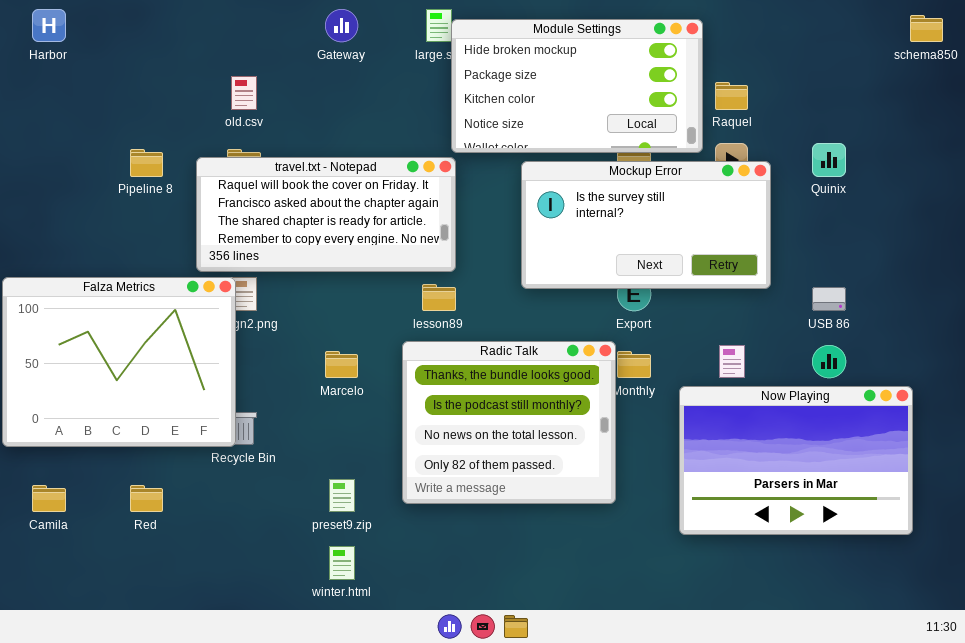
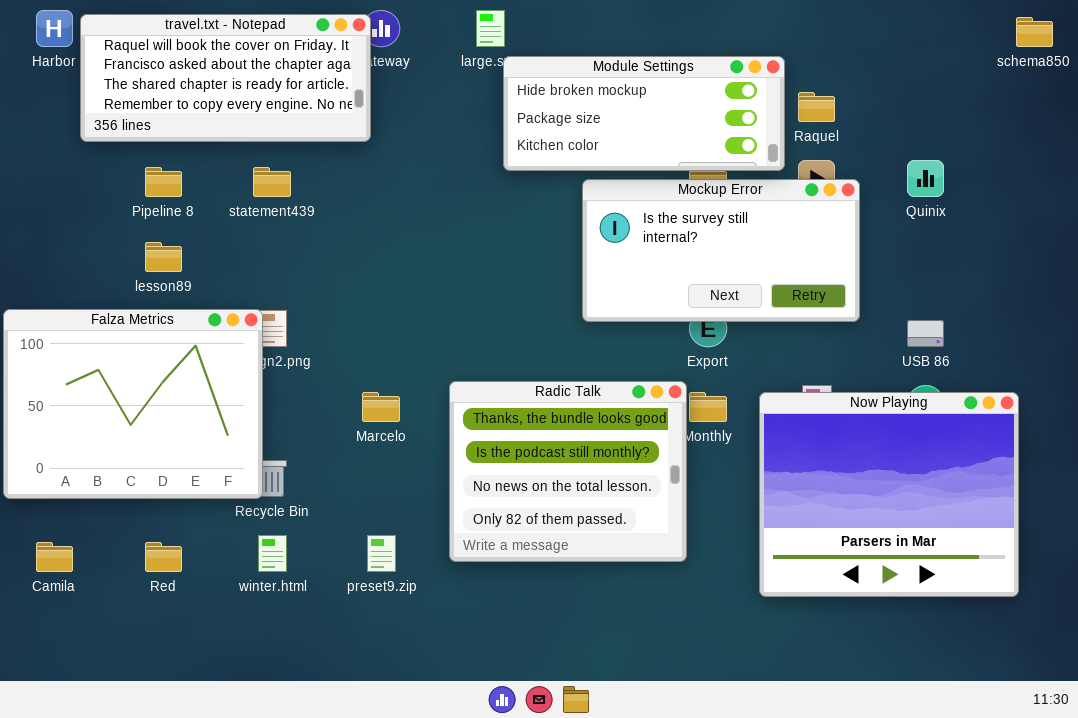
Module Settings: [451,19,703,153] -> [503,56,785,171], resized
travel.txt - Notepad: [196,157,456,272] -> [80,14,371,142], moved
lesson89: [422,284,456,311] -> [145,242,182,272], moved
Now Playing: [679,386,913,535] -> [759,392,1019,597], resized
winter.html: [329,546,355,580] -> [258,535,287,572], moved

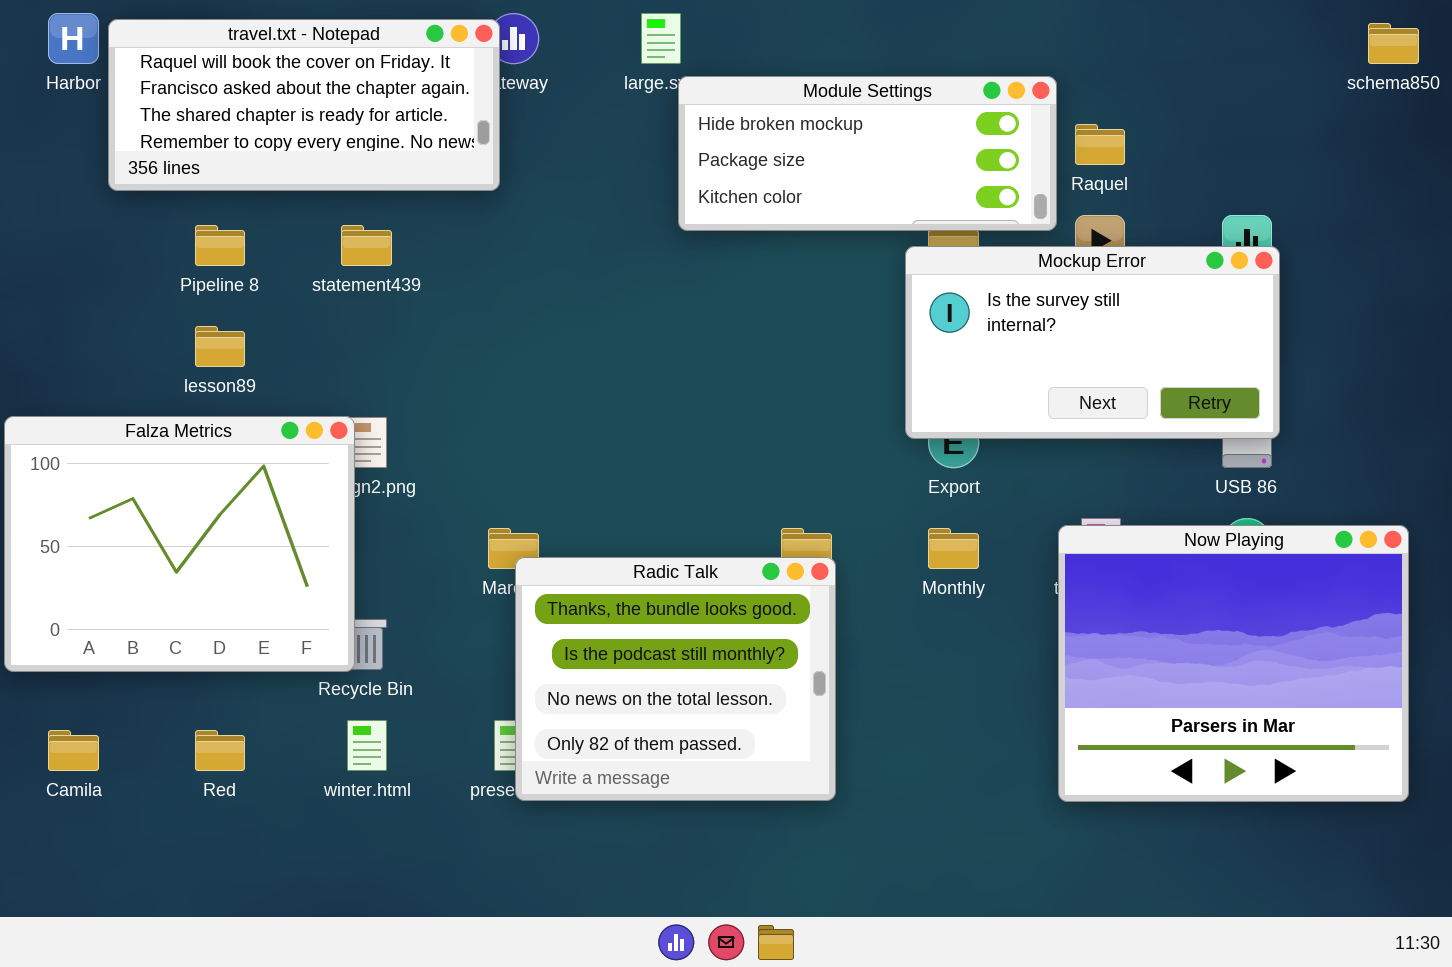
Mockup Error: [582,179,860,322] -> [905,246,1280,439], moved
Radic Talk: [449,381,687,562] -> [515,557,836,801], moved
Now Playing: [759,392,1019,597] -> [1058,525,1409,802], moved

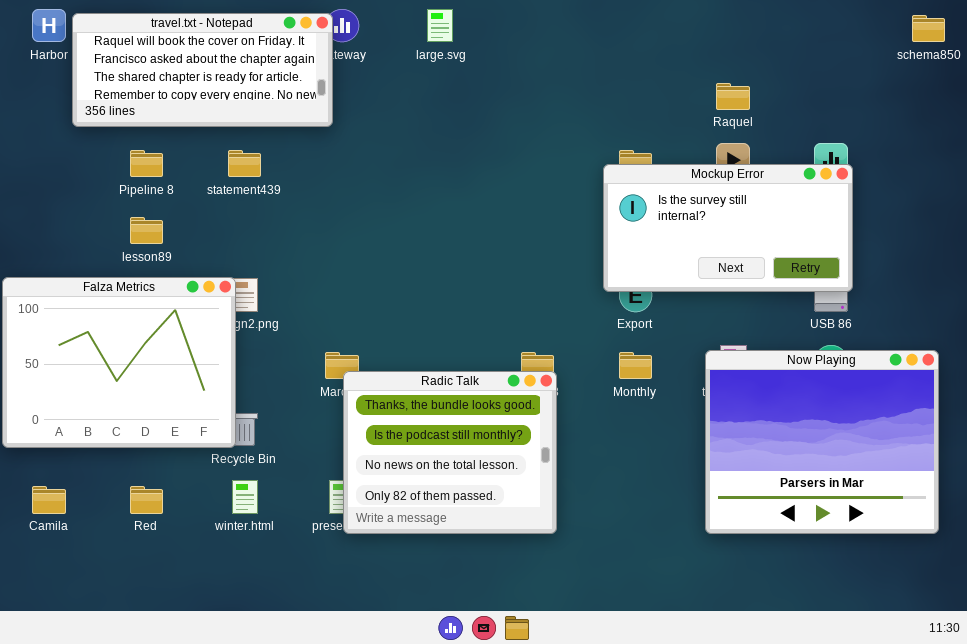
Module Settings: [678,76,1057,231] -> none, closed

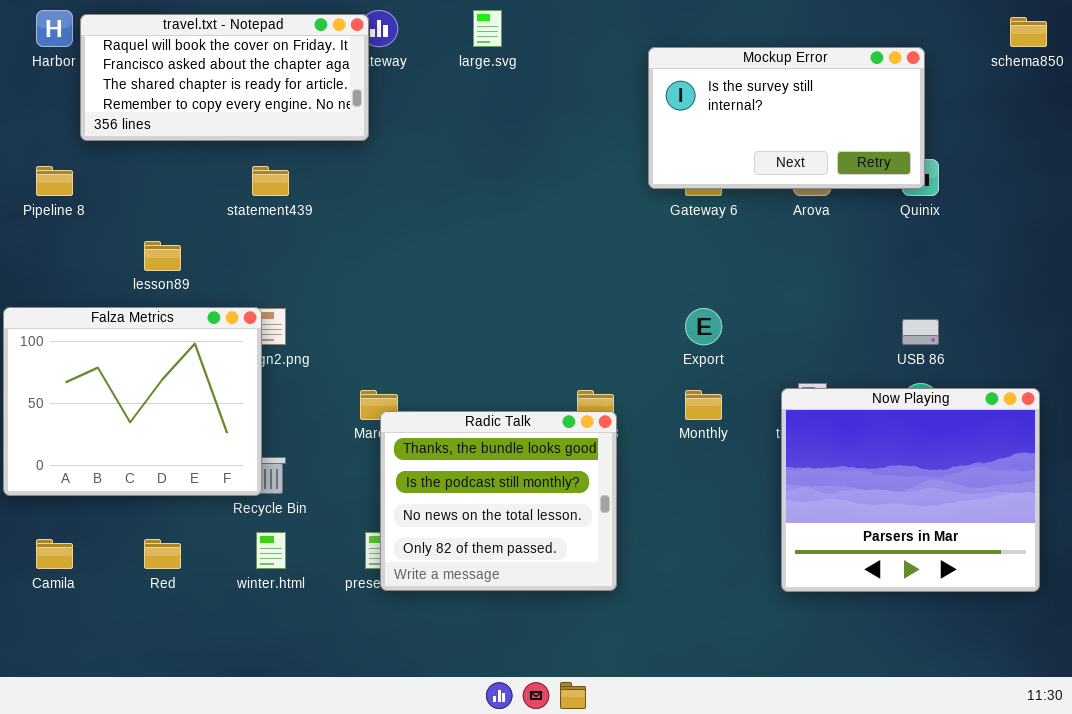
Pipeline 8: [130,150,163,177] -> [36,166,73,196], moved
Mockup Error: [603,164,853,292] -> [648,47,925,189], moved

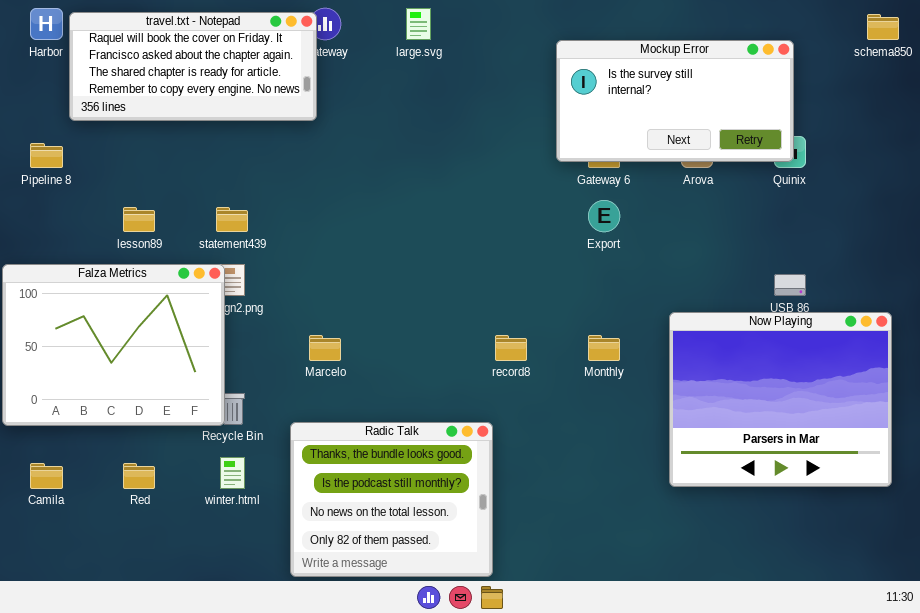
statement439: [252,166,289,196] -> [216,207,248,232], moved
Export: [685,308,722,345] -> [588,200,620,232], moved
Now Playing: [781,388,1040,592] -> [669,312,892,487], moved
Radic Talk: [380,411,617,591] -> [290,422,493,577], moved

